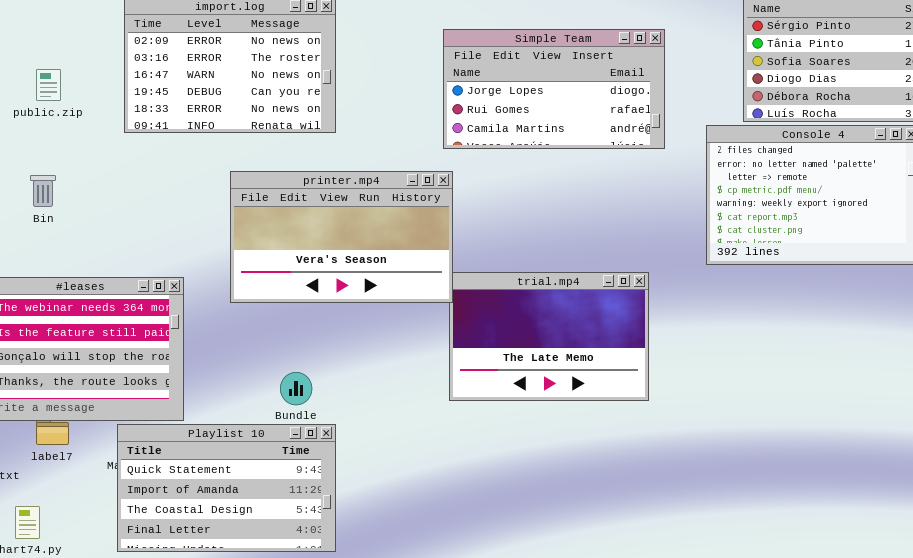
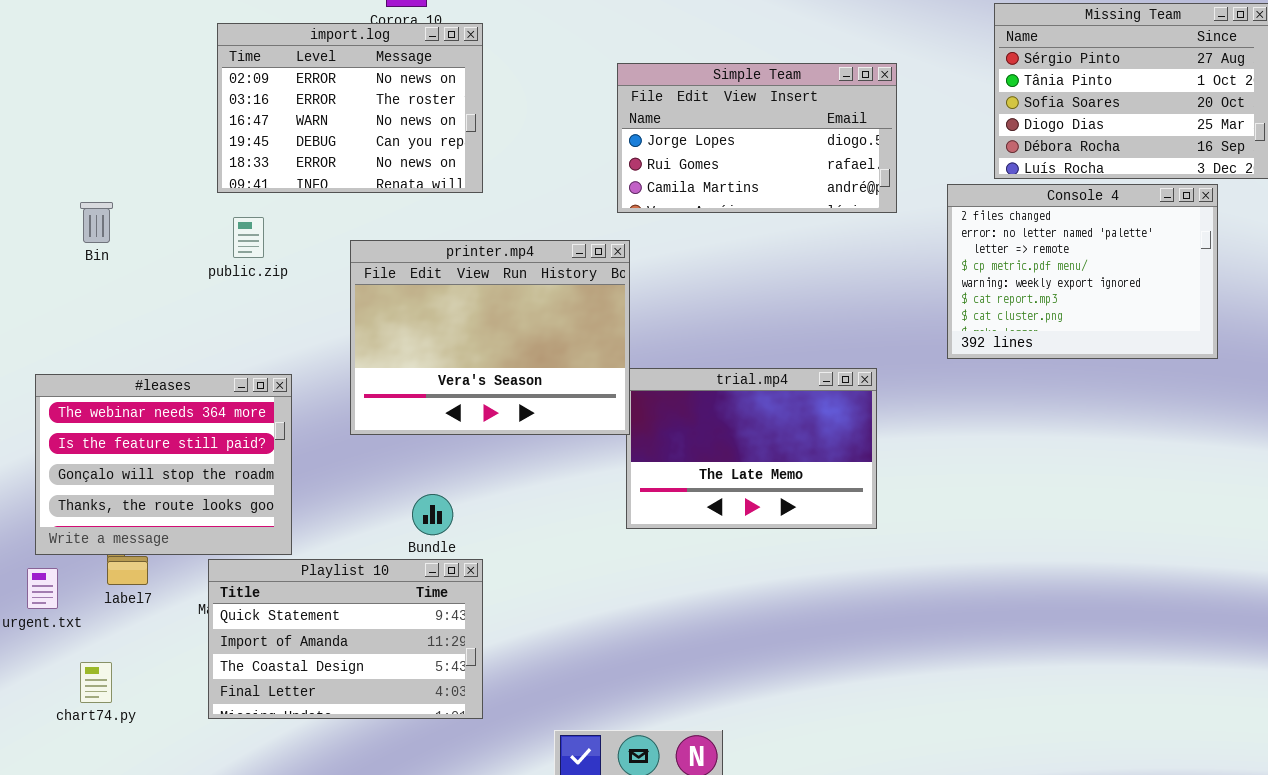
public.zip: [36,69,61,101] -> [233,217,264,258], moved
printer.mp4: [230,171,453,303] -> [350,240,630,435], resized
Bin: [30,175,56,207] -> [80,202,113,243], moved

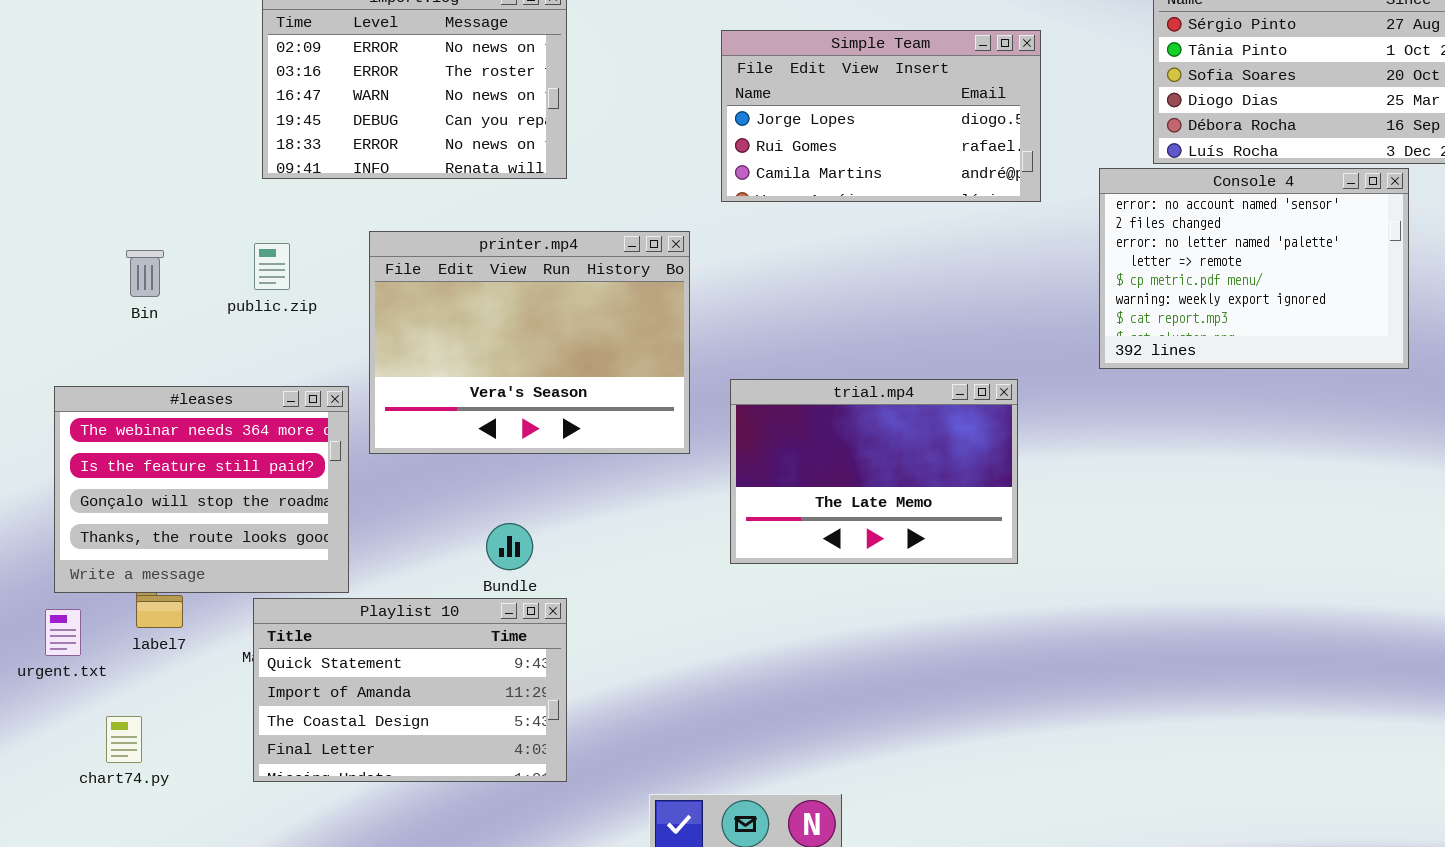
Console 4: [947,184,1218,359] -> [1099,168,1409,369], scrolled up 1 row
Bin: [80,202,113,243] -> [126,250,164,297], moved
public.zip: [233,217,264,258] -> [254,243,290,290], moved
printer.mp4: [350,240,630,435] -> [369,231,690,454], moved

